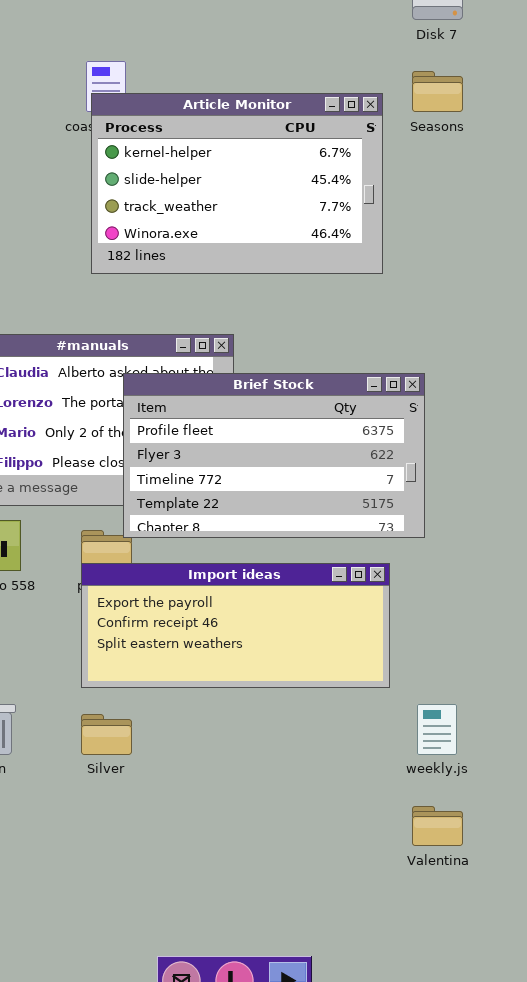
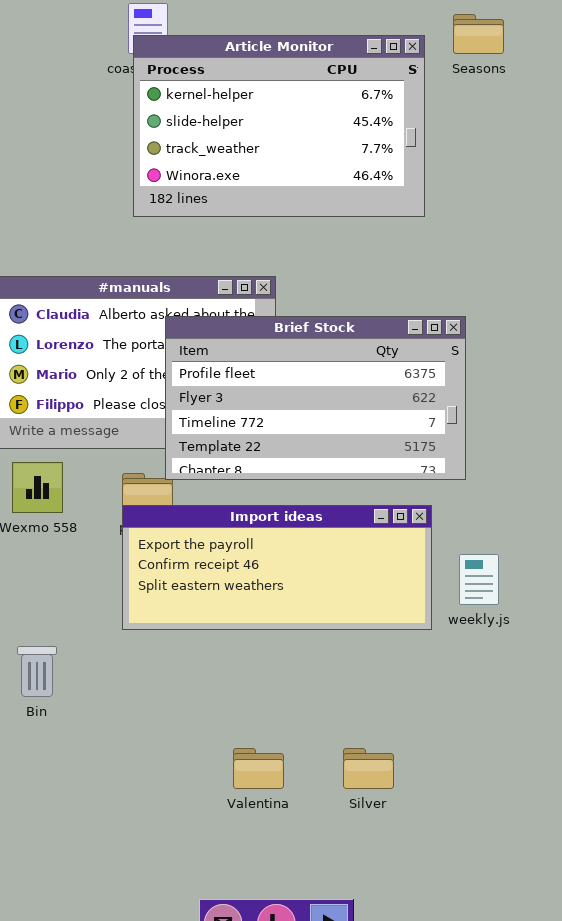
weekly.js: [417,704,457,755] -> [459,554,499,605], moved
Silver: [81,714,132,755] -> [343,748,394,789], moved
Valentina: [412,806,463,846] -> [233,748,284,789], moved

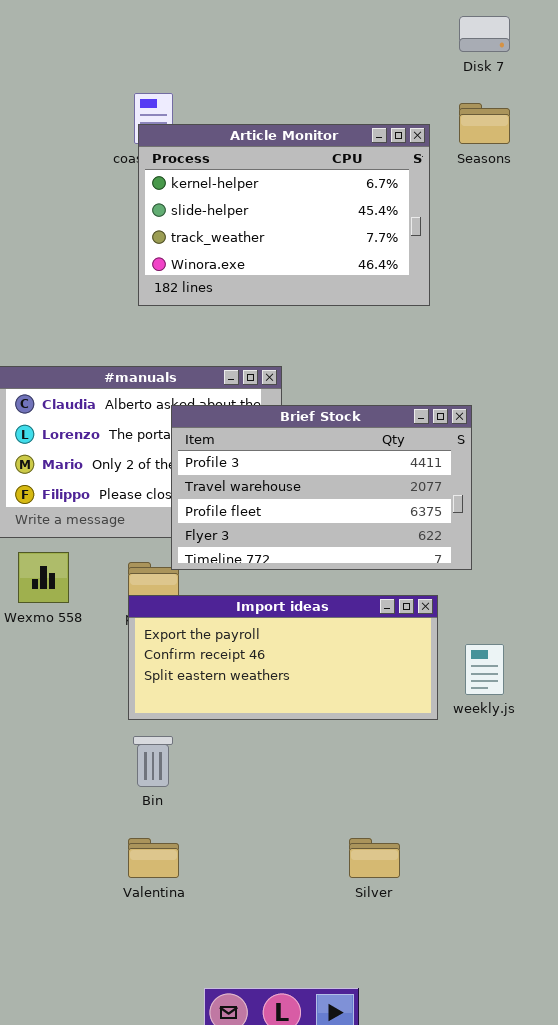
Brief Stock: [165,316,466,480] -> [171,405,472,570], scrolled up 2 rows
Bin: [17,646,57,697] -> [133,736,173,787], moved
Valentina: [233,748,284,789] -> [128,838,179,878], moved

